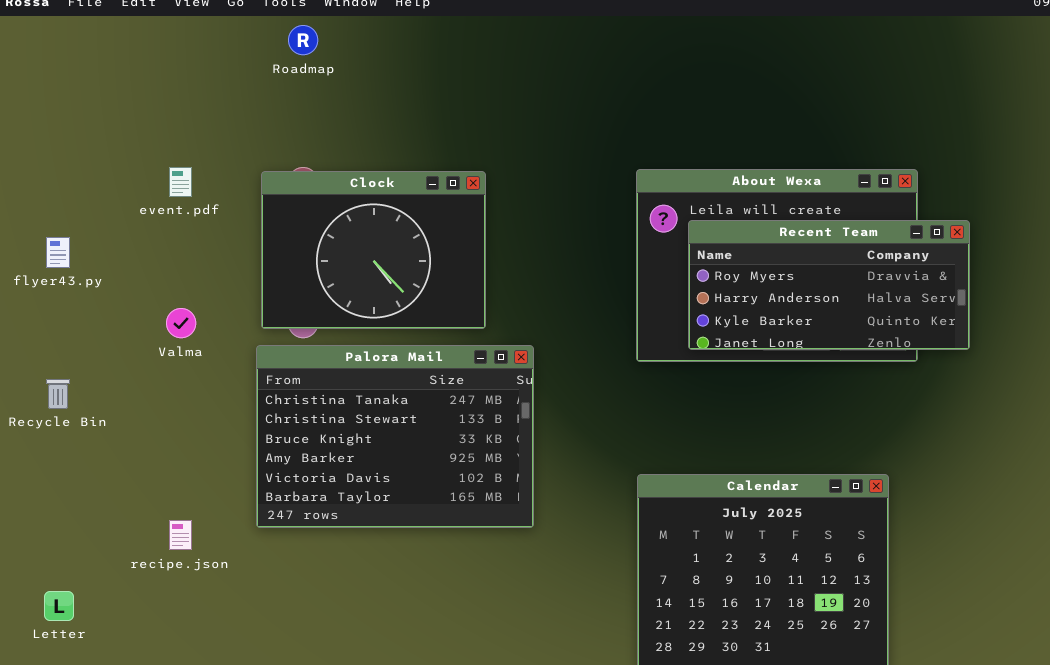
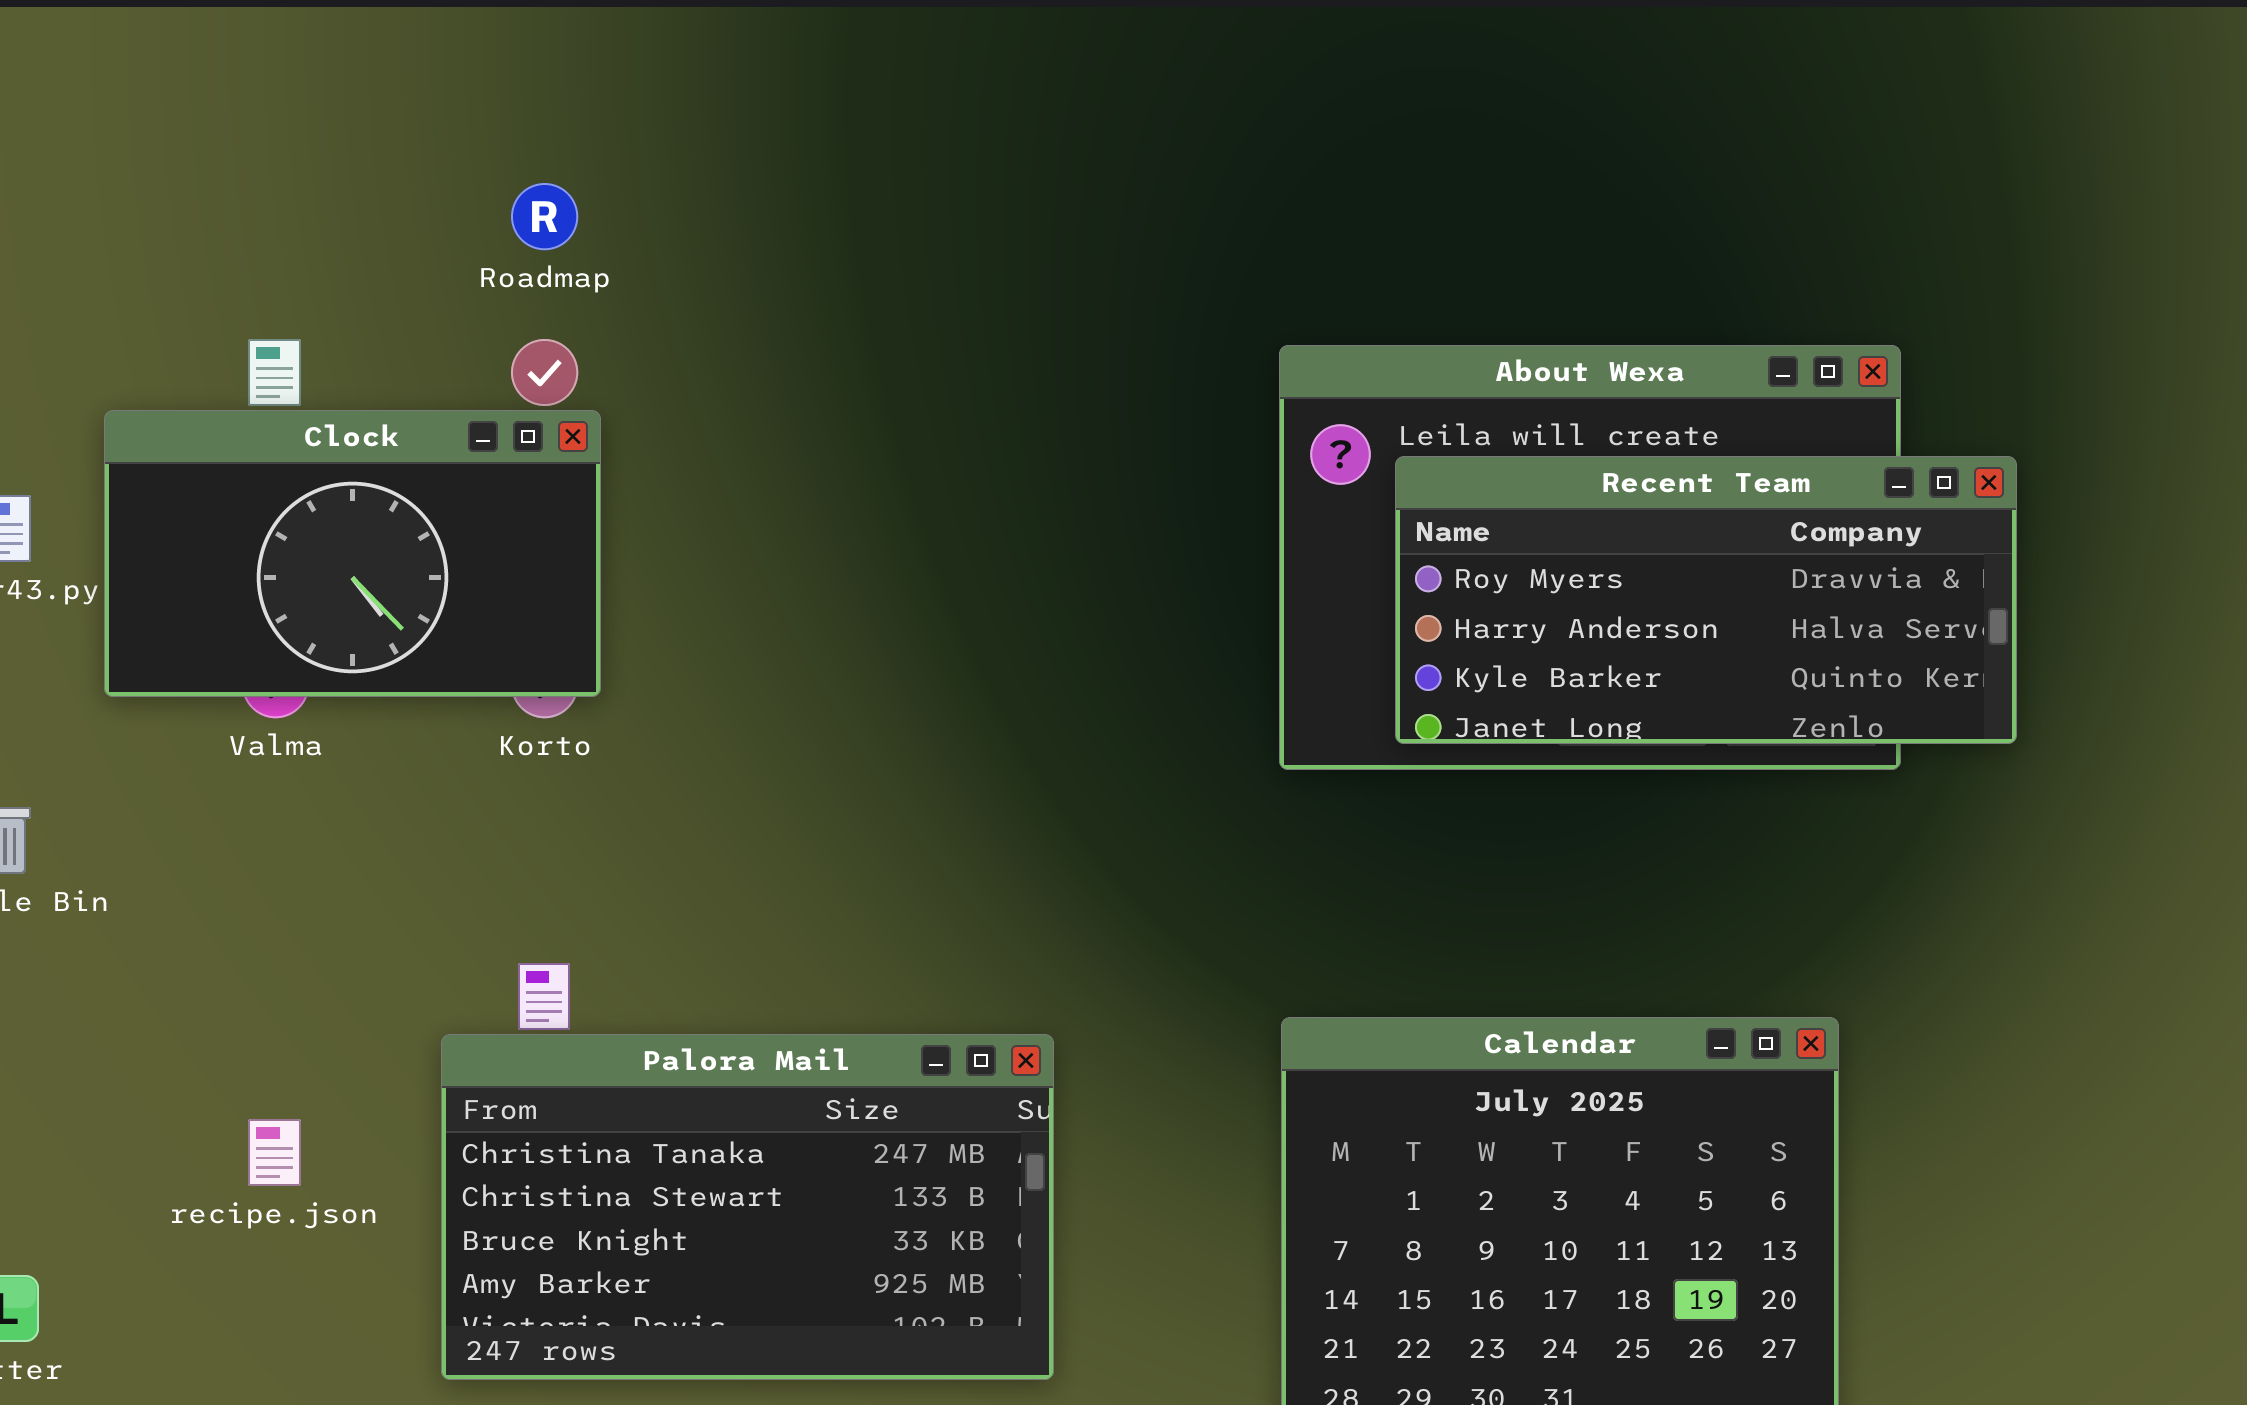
Roadmap: [288,25,318,55] -> [511,183,578,250], moved
Clock: [261,171,486,329] -> [104,410,601,697], moved, resized
Palora Mail: [256,345,534,528] -> [441,1034,1054,1380], moved, resized

